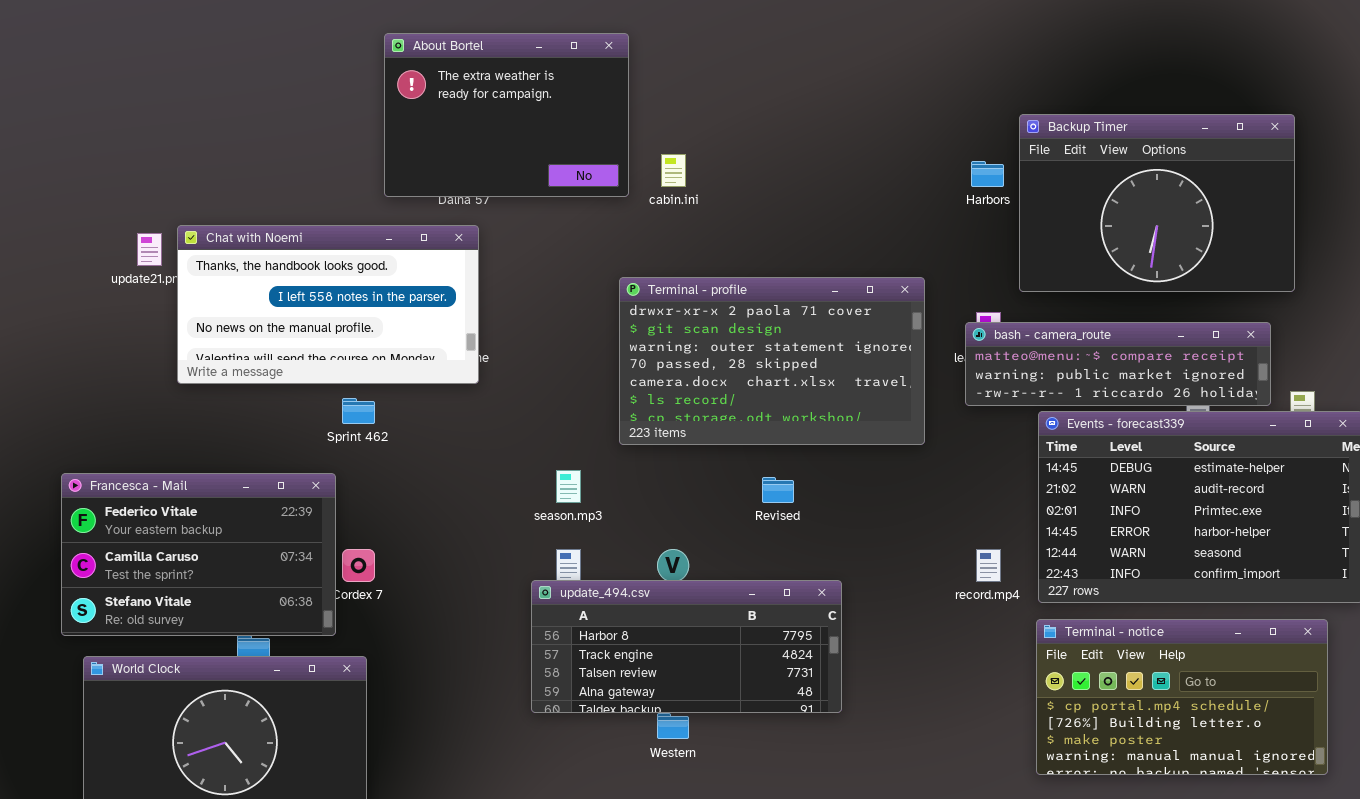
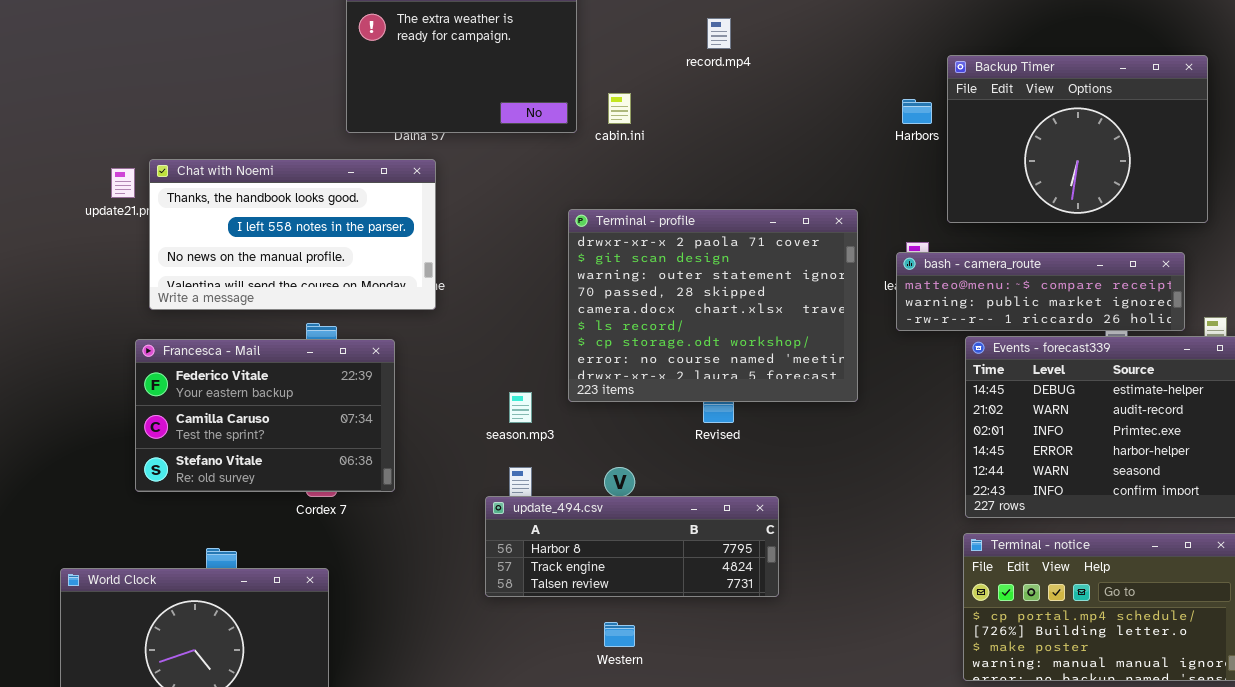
Terminal - profile: [619,277,925,445] -> [568,209,858,402], resized
Francesca - Mail: [61,473,336,636] -> [135,339,395,492], moved
record.mp4: [976,549,1001,582] -> [707,18,731,49], moved
update_494.csv: [531,580,842,713] -> [485,496,779,597], resized

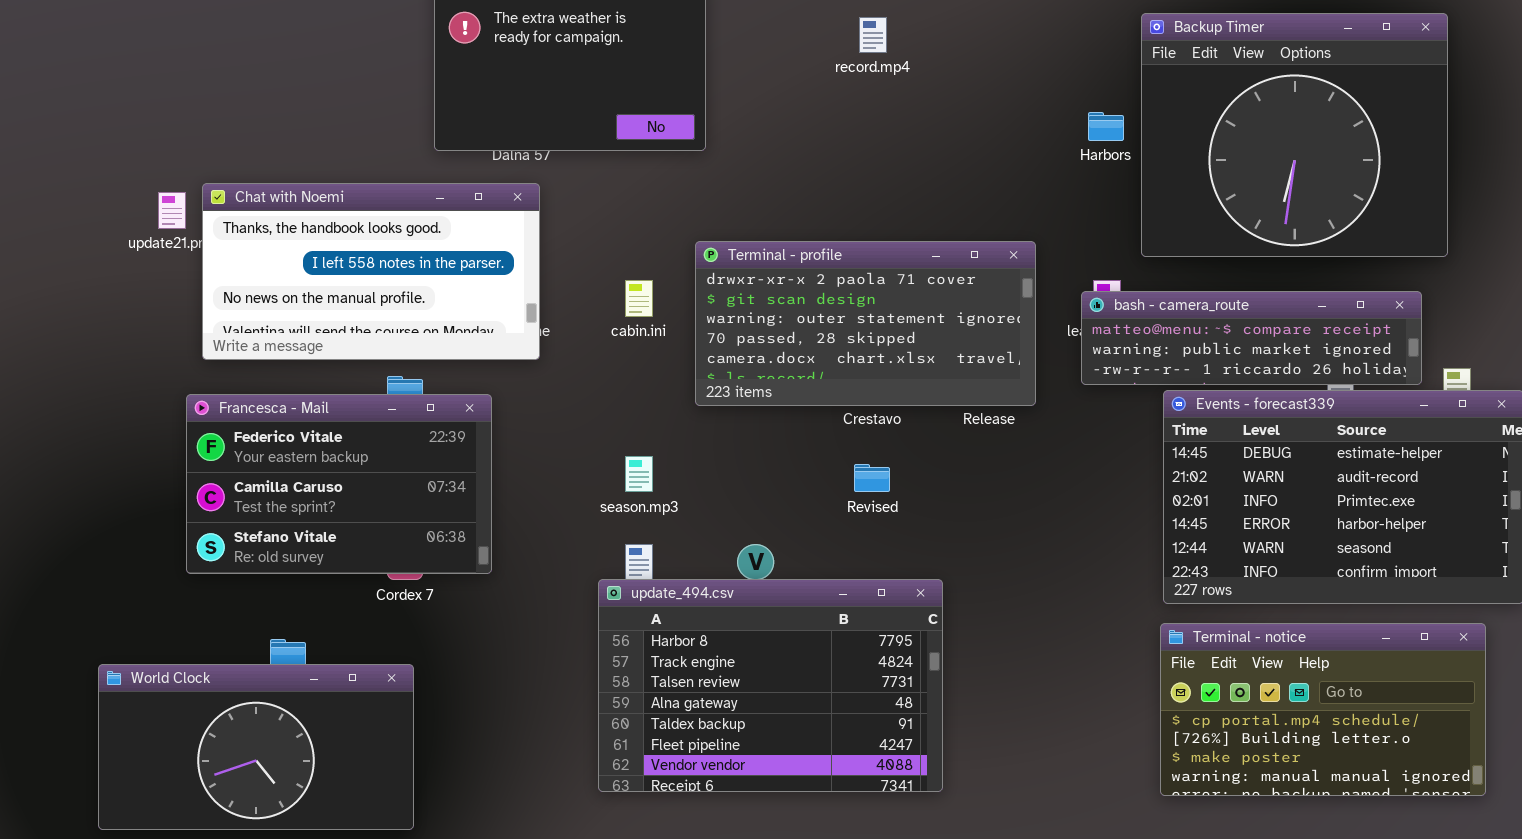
Backup Timer: [947,55,1208,223] -> [1141,13,1448,257], resized
cabin.ini: [608,93,631,124] -> [625,280,653,317], moved
Terminal - profile: [568,209,858,402] -> [695,241,1036,406], resized
update_494.csv: [485,496,779,597] -> [598,579,943,792], resized

